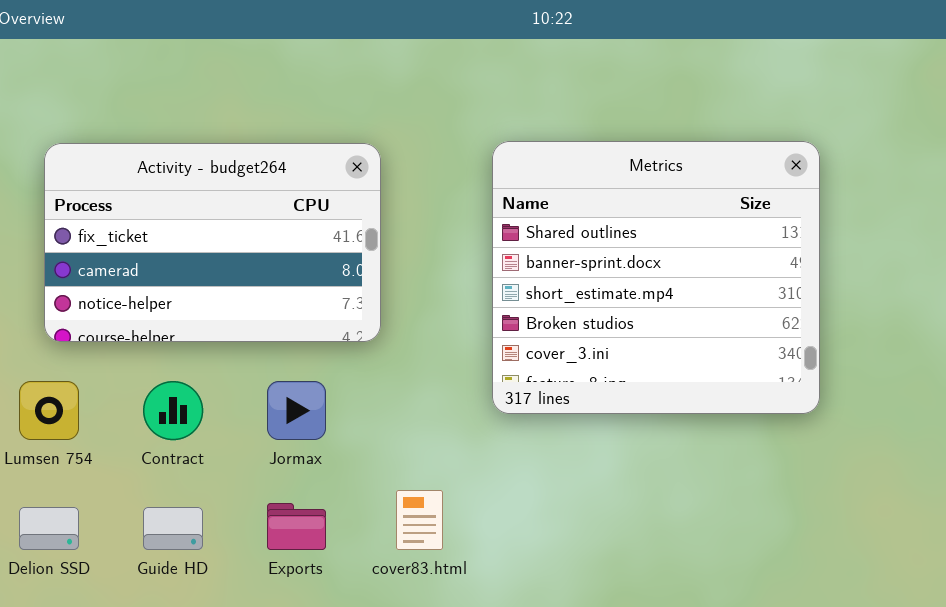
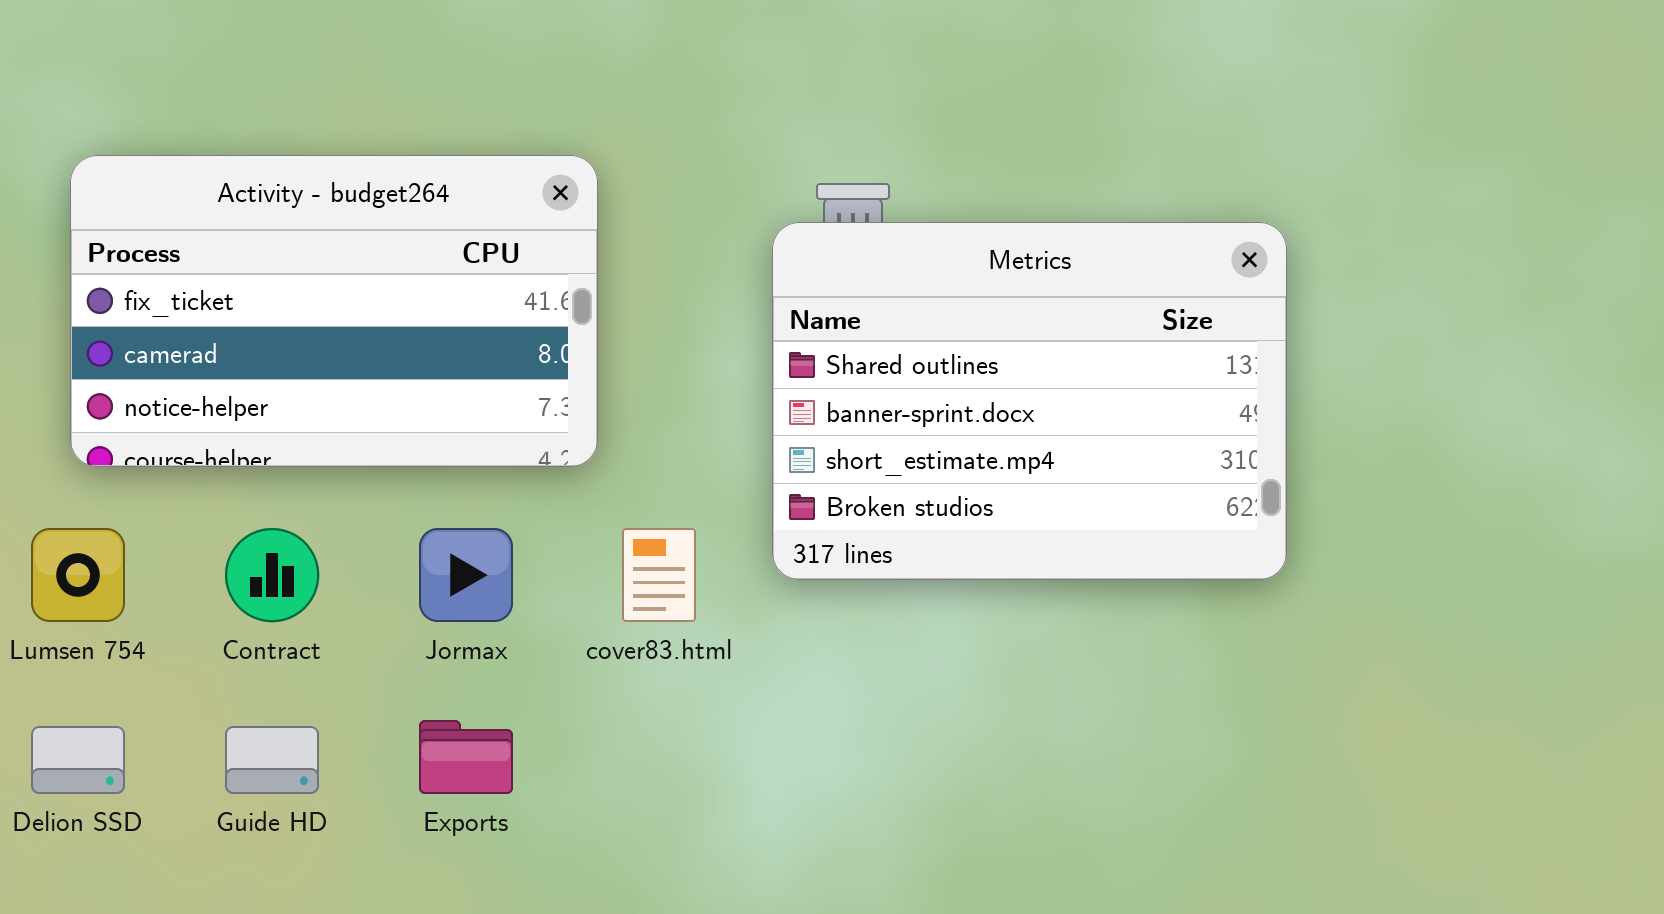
Metrics: [492,141,820,414] -> [772,222,1287,580], resized
cover83.html: [396,490,443,550] -> [622,528,696,622], moved

